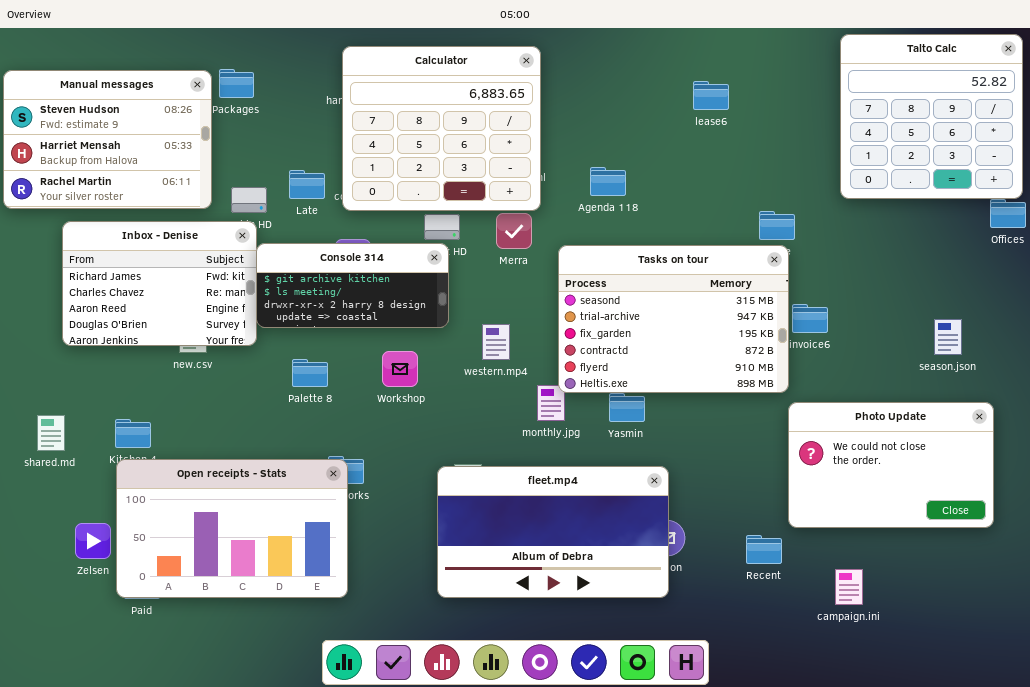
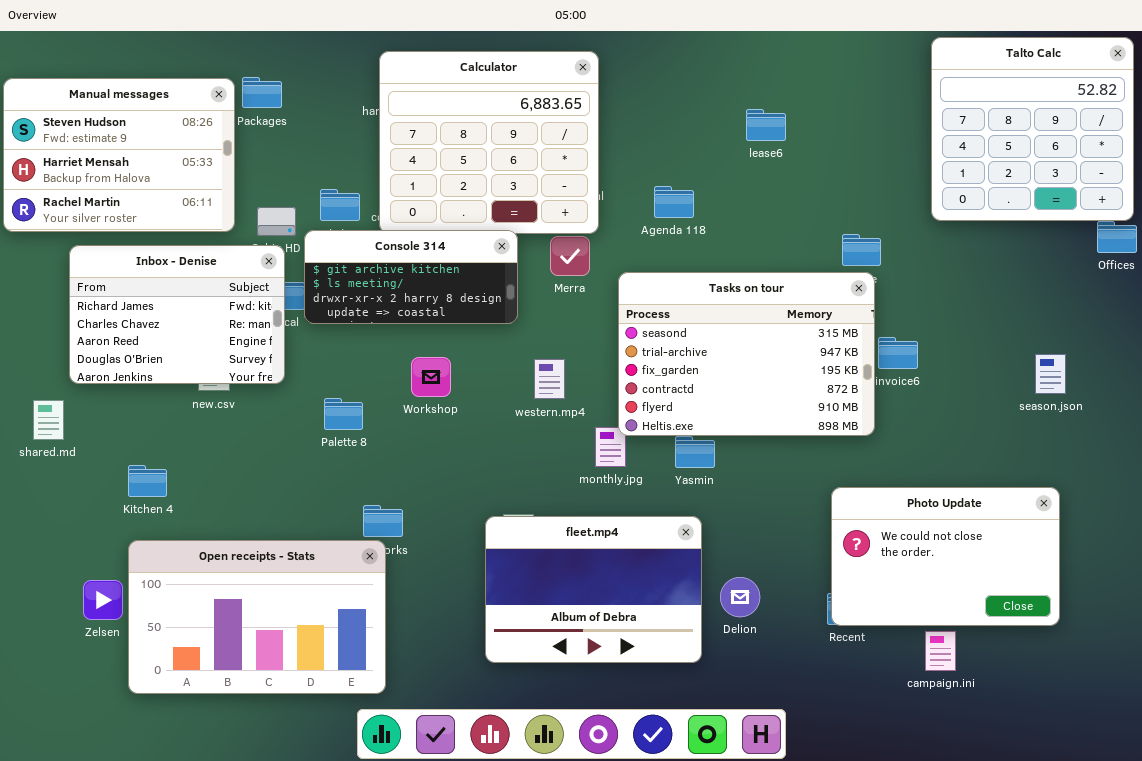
lease6: [693,81,729,110] -> [746,109,786,141], moved
Console 314: [256,243,449,328] -> [304,230,518,324], moved
Workshop: [382,351,418,387] -> [411,357,451,397], moved
Photo Update: [788,402,994,528] -> [831,487,1060,626], moved
shared.md: [37,415,65,451] -> [33,400,64,440], moved
Open receipts - Stats: [116,459,348,598] -> [128,540,386,694], moved
fleet.mp4: [437,466,669,598] -> [485,516,702,663], resized

